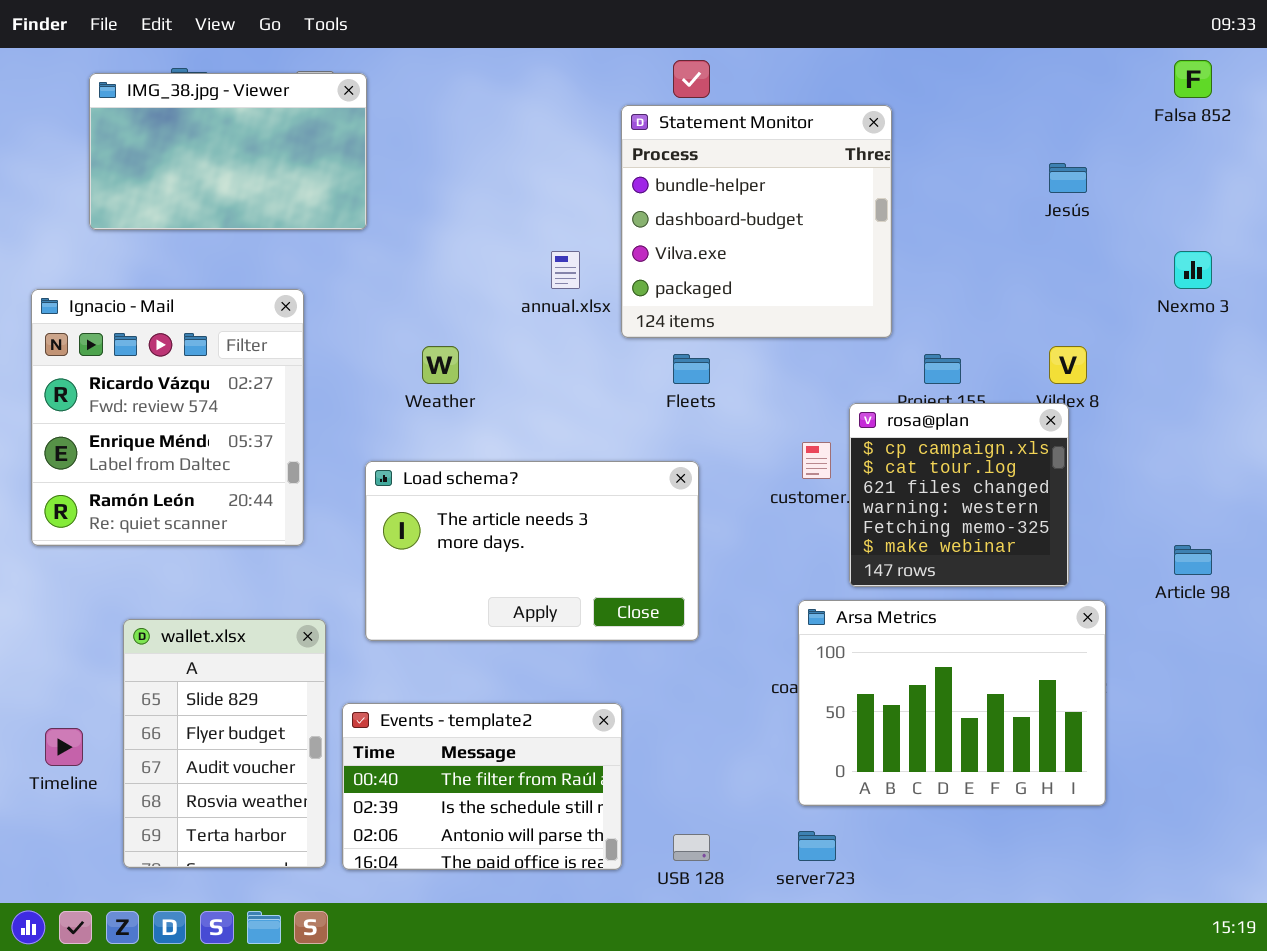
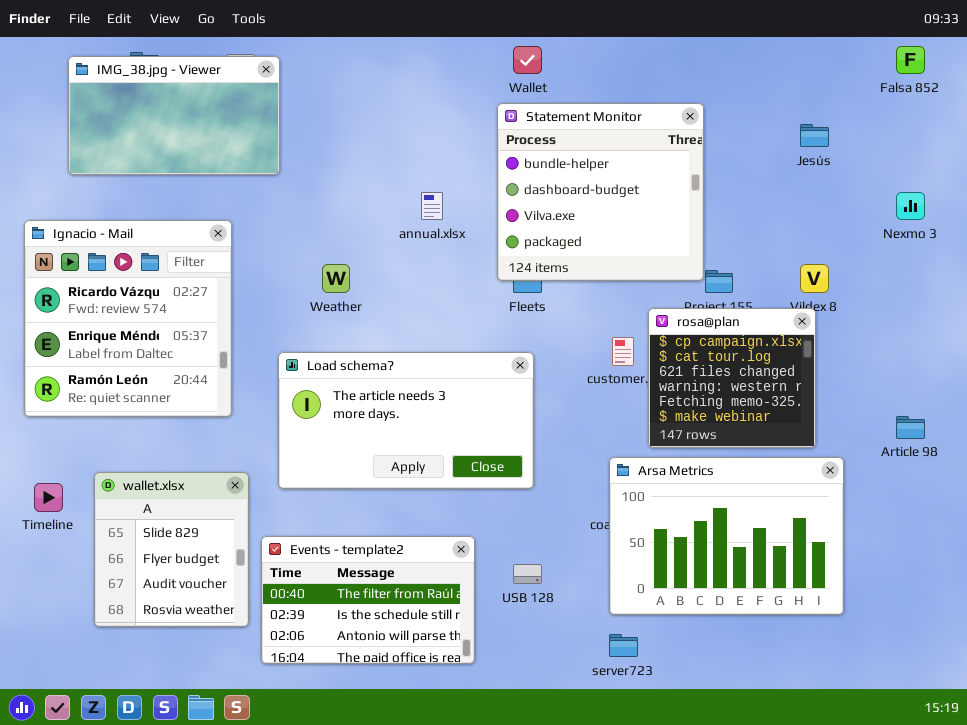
Statement Monitor: [621,105,892,338] -> [497,103,704,281], moved
wallet.xlsx: [123,619,326,868] -> [94,472,249,627], resized
Timeline: [45,728,83,766] -> [34,483,63,512], moved
USB 128: [673,834,710,861] -> [513,564,542,584], moved

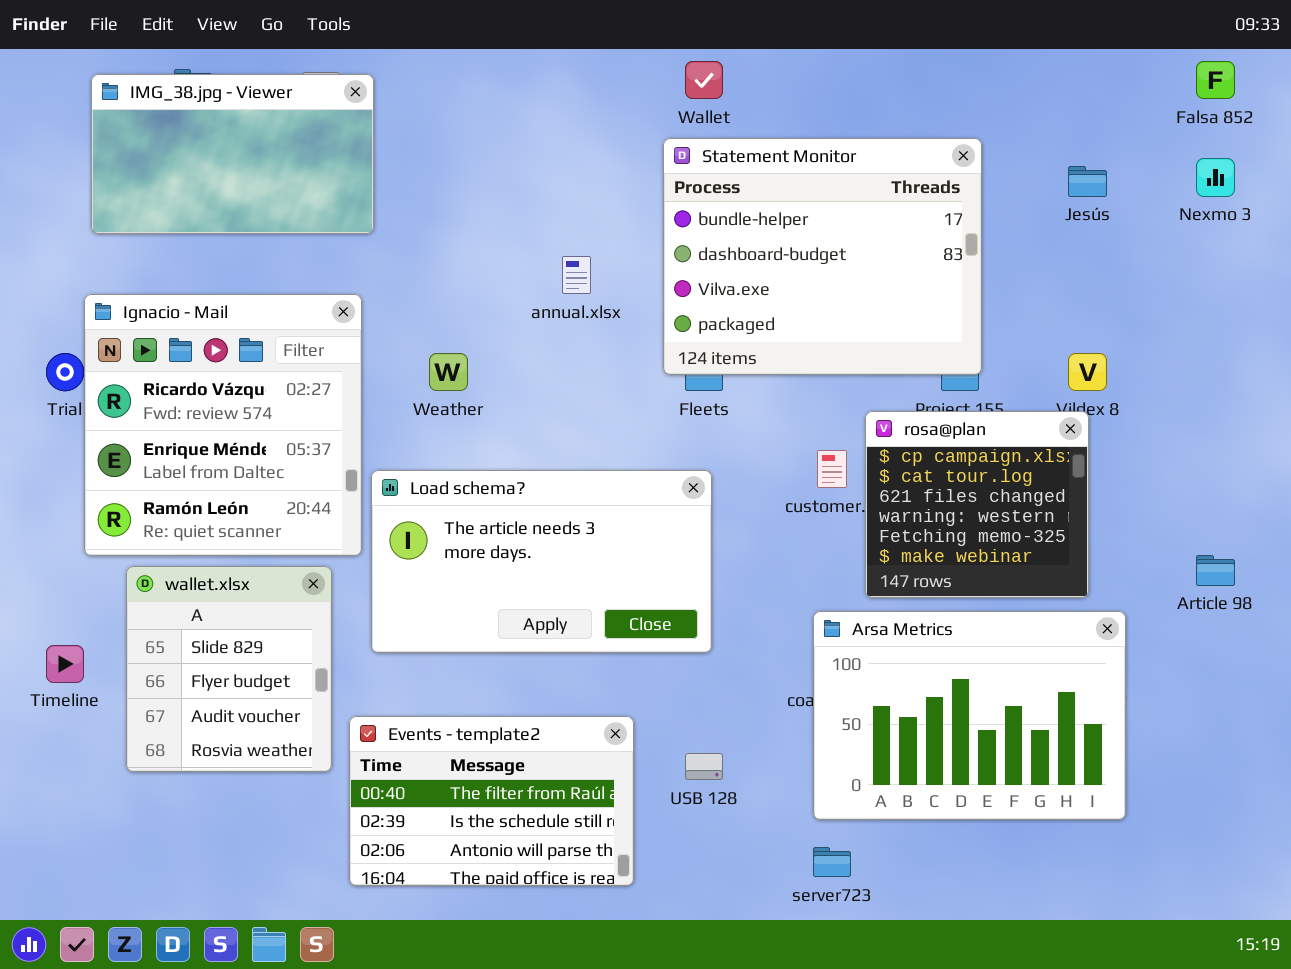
Statement Monitor: [497,103,704,281] -> [663,138,982,375], resized
Nexmo 3: [896,192,925,220] -> [1196,158,1235,197], moved
Ignacio - Mail: [24,220,232,417] -> [84,294,362,556], moved
wallet.xlsx: [94,472,249,627] -> [126,566,332,772], moved

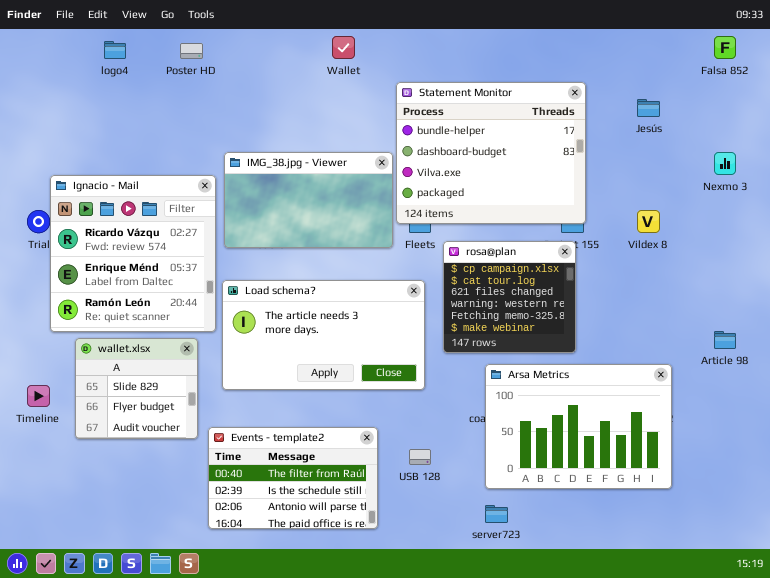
Wallet: [685,61,723,99] -> [332,36,355,59], moved
IMG_38.jpg - Viewer: [91,74,374,234] -> [224,152,393,248], moved
Nexmo 3: [1196,158,1235,197] -> [714,152,736,175], moved
rosa@plan: [865,411,1089,598] -> [443,241,576,353], moved
wallet.xlsx: [126,566,332,772] -> [75,338,198,439], resized

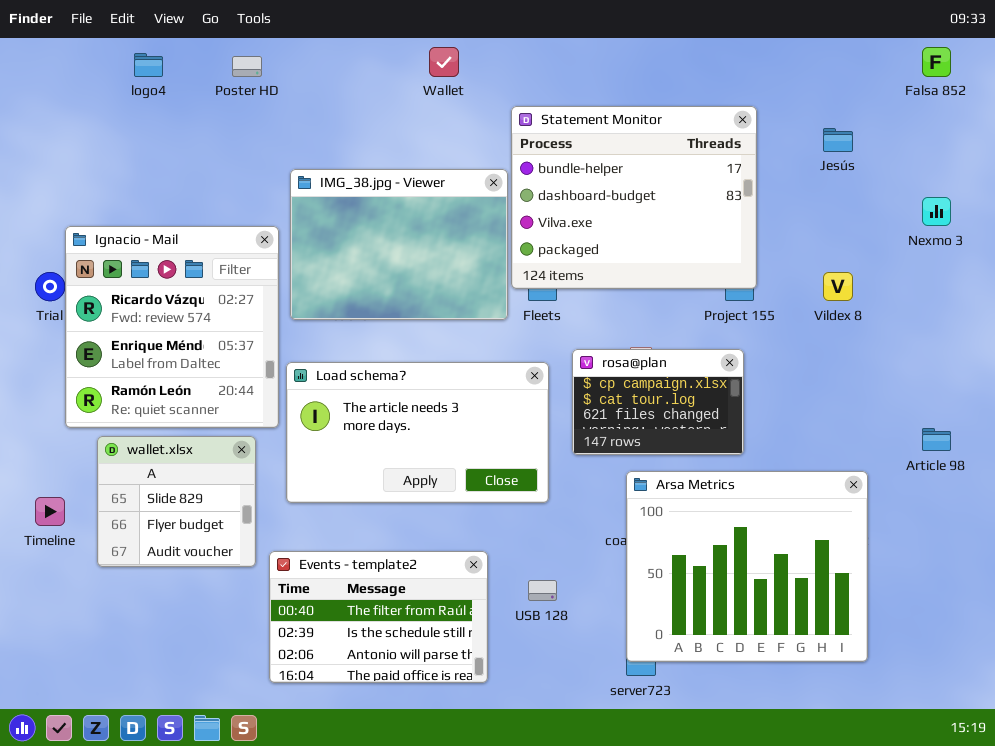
IMG_38.jpg - Viewer: [224,152,393,248] -> [290,169,508,320], resized
rosa@plan: [443,241,576,353] -> [572,349,744,455], resized
Arsa Metrics: [485,364,672,489] -> [626,471,868,662], resized

